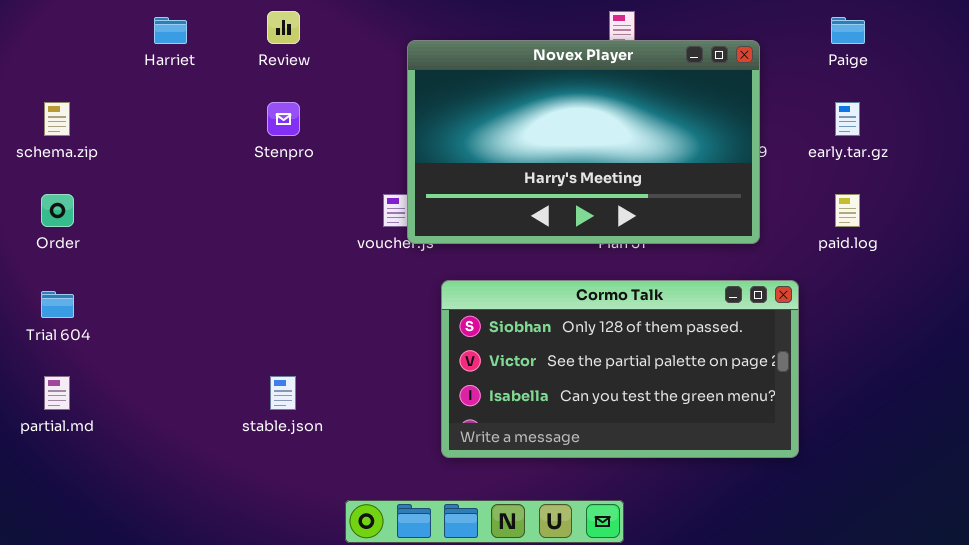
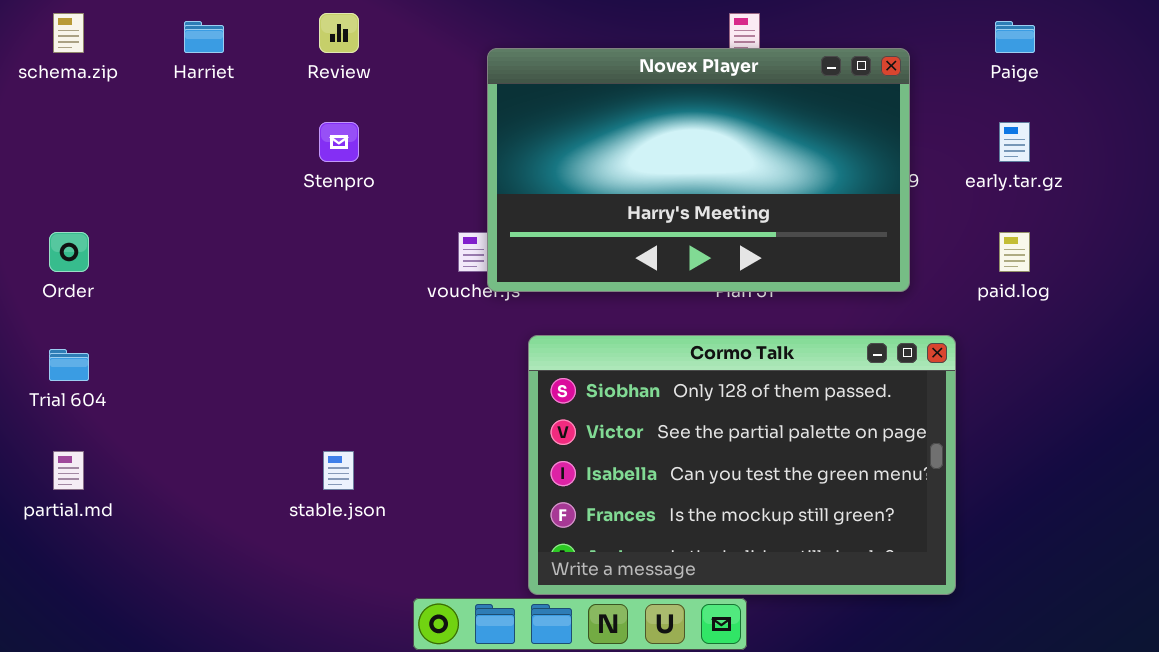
schema.zip: [44,102,70,136] -> [53,13,84,53], moved
Cormo Talk: [441,280,799,458] -> [528,335,956,595], resized

